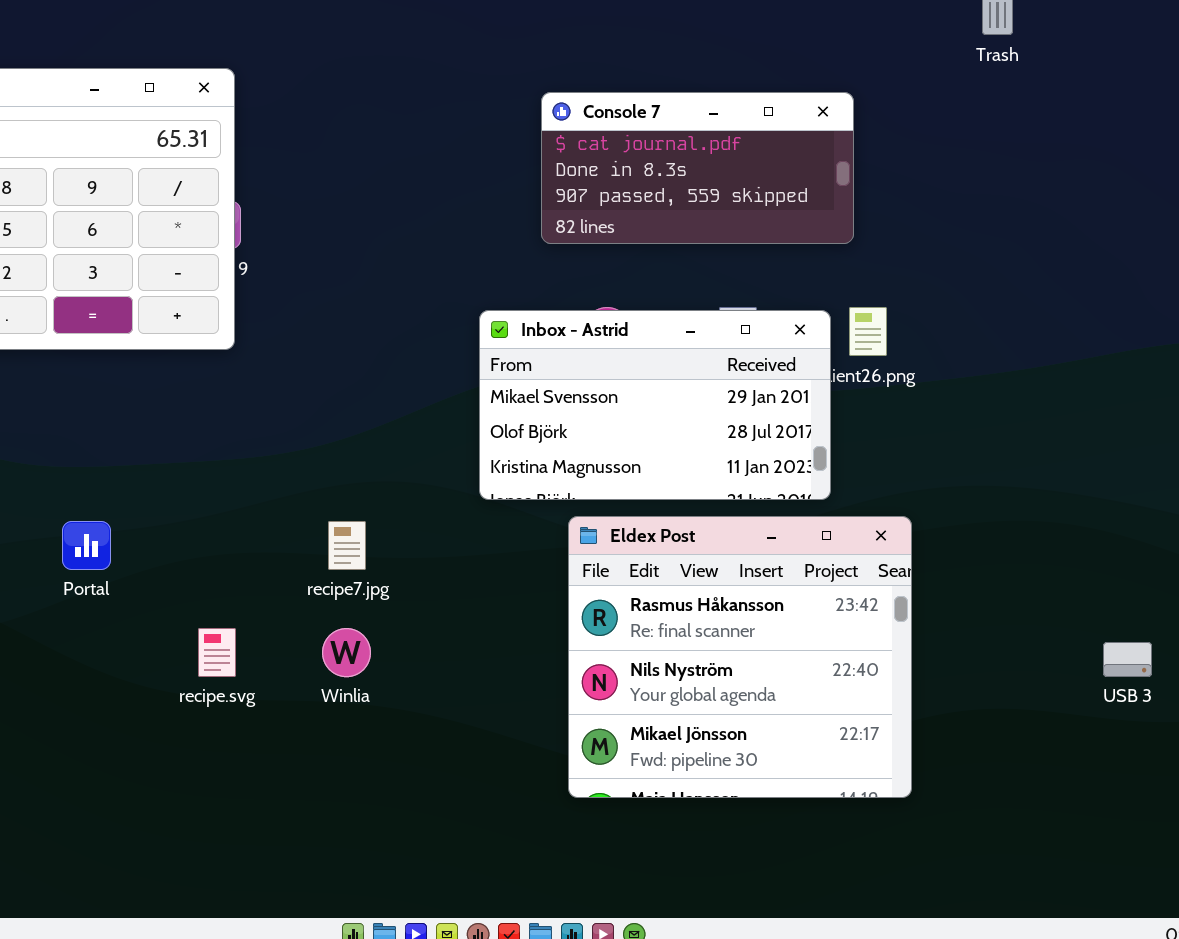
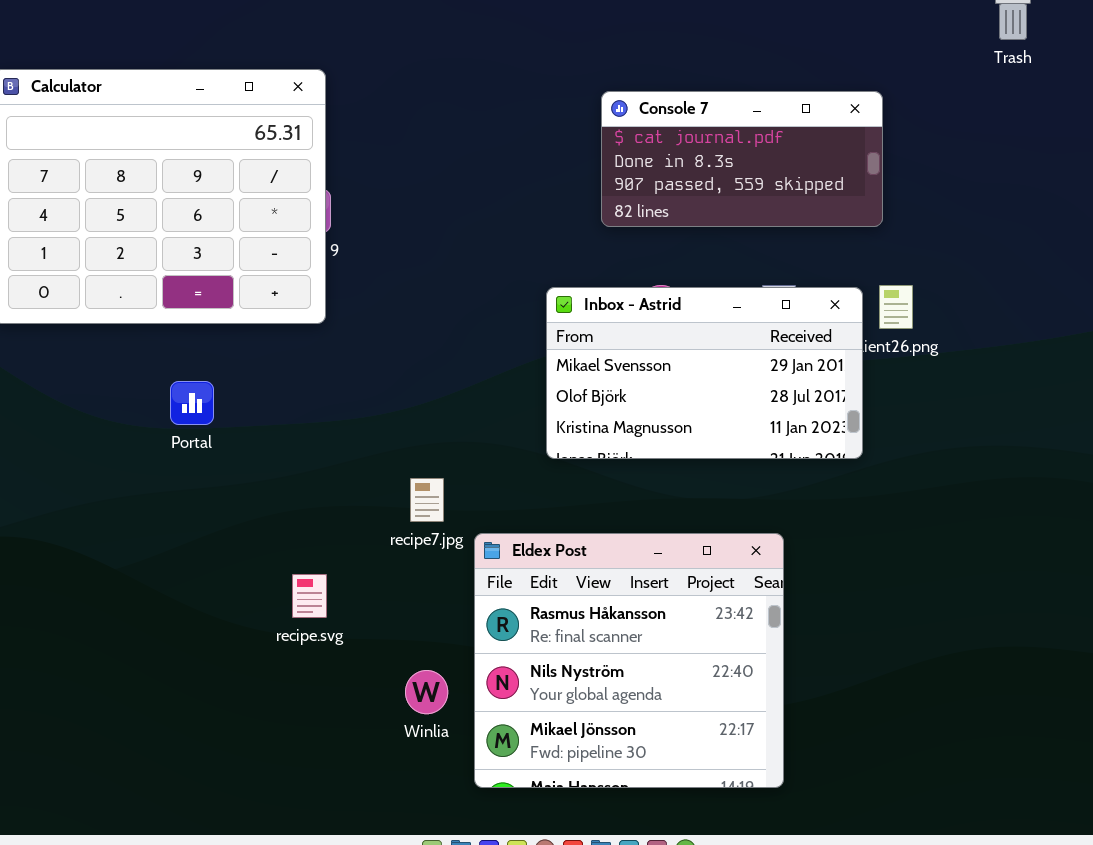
Eldex Post: [568,516,912,798] -> [474,533,784,788], moved
Portal: [62,521,111,570] -> [170,381,214,425], moved
Winlia: [322,628,371,677] -> [405,670,448,714], moved

